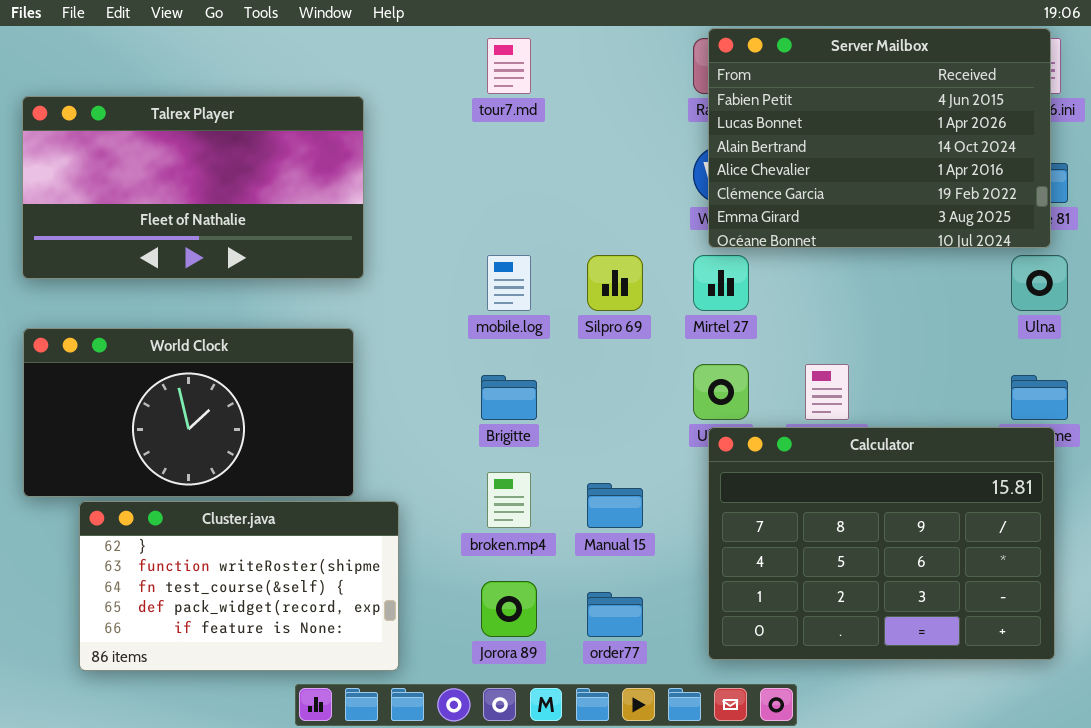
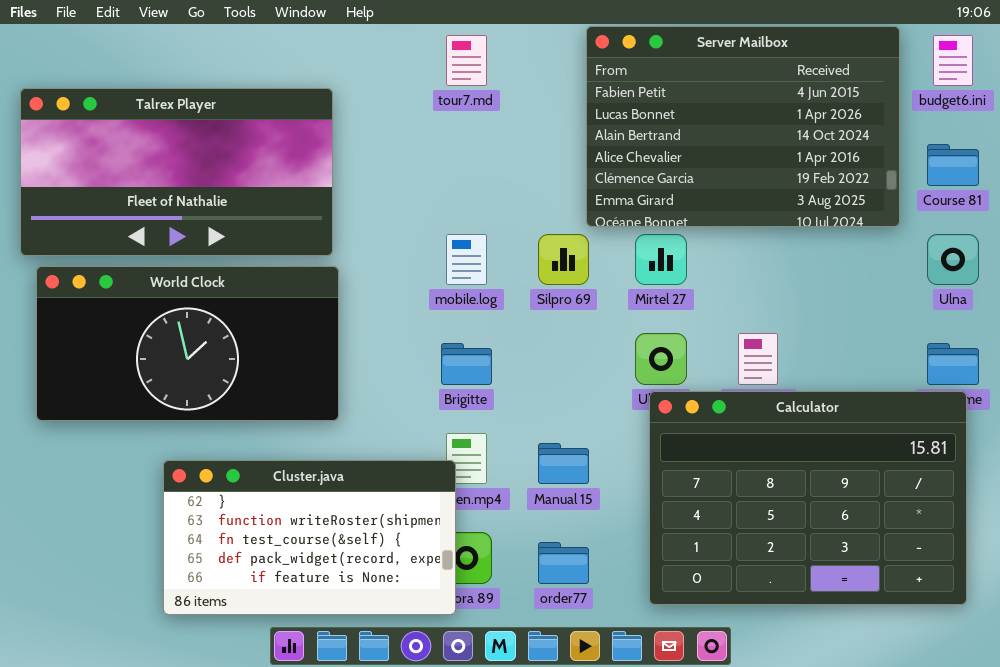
Server Mailbox: [708,28,1051,248] -> [586,26,900,227], moved
World Clock: [23,328,354,497] -> [36,266,339,421], moved
Cluster.java: [79,501,399,671] -> [163,460,456,615], moved

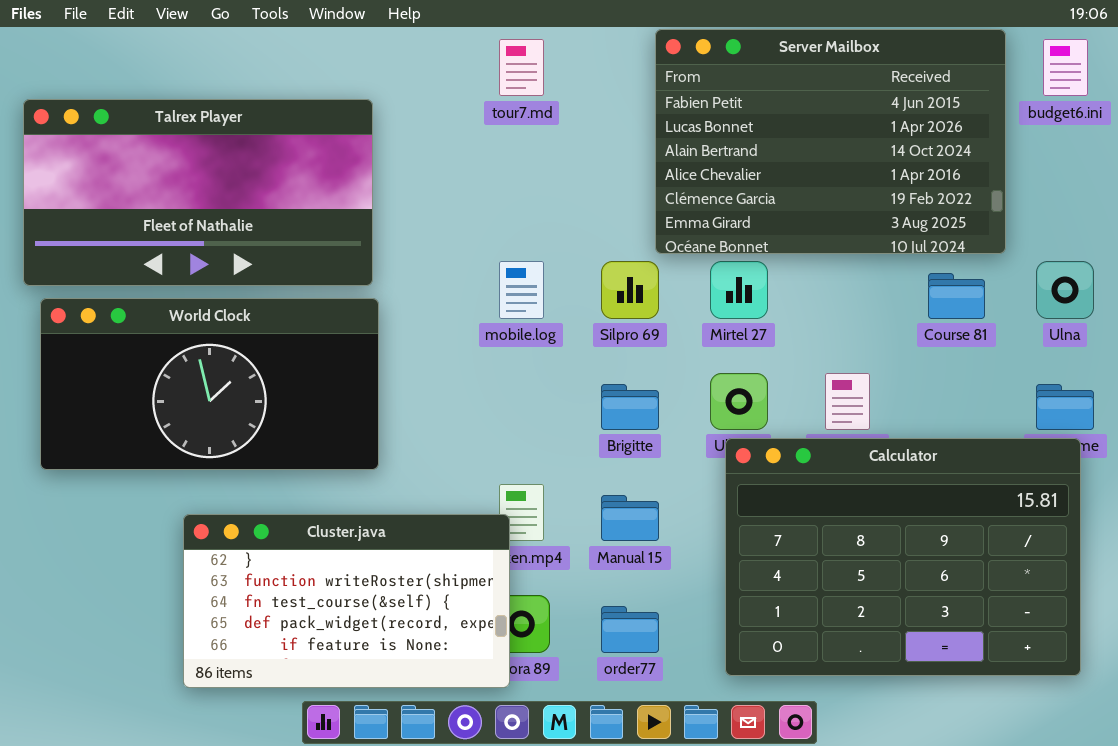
Course 81: [927,144,979,186] -> [928,273,985,319], moved
Brigitte: [441,343,492,385] -> [601,384,659,430], moved

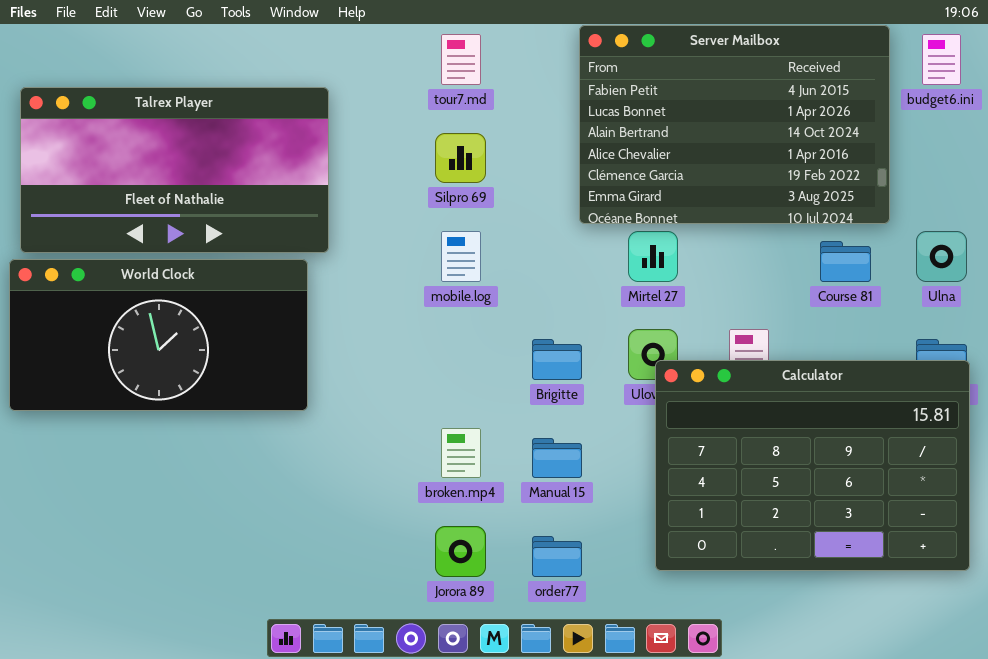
Silpro 69: [601,261,659,319] -> [435,133,486,183], moved
World Clock: [40,298,379,470] -> [9,259,308,411], moved
Calculator: [725,438,1081,676] -> [655,360,970,571], moved
Cluster.java: [183,514,510,688] -> none, closed

